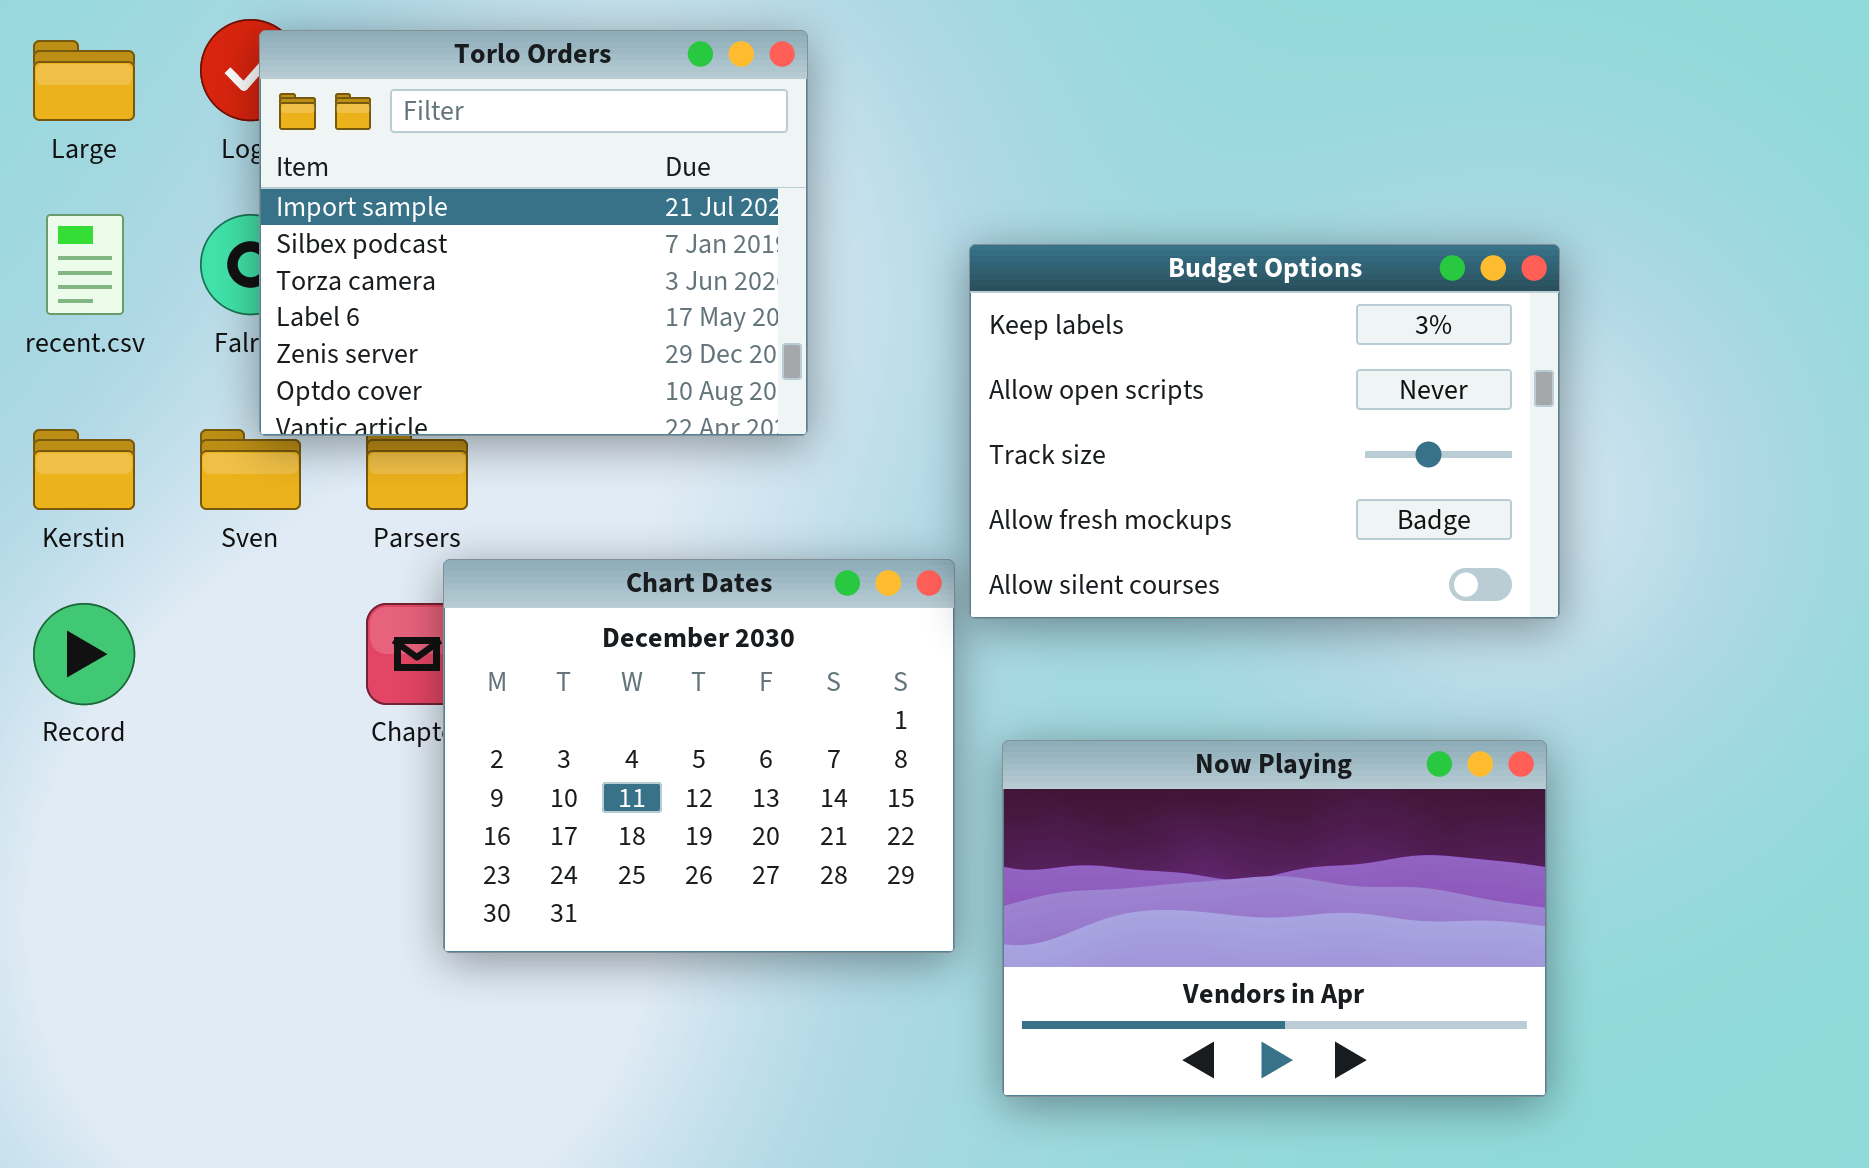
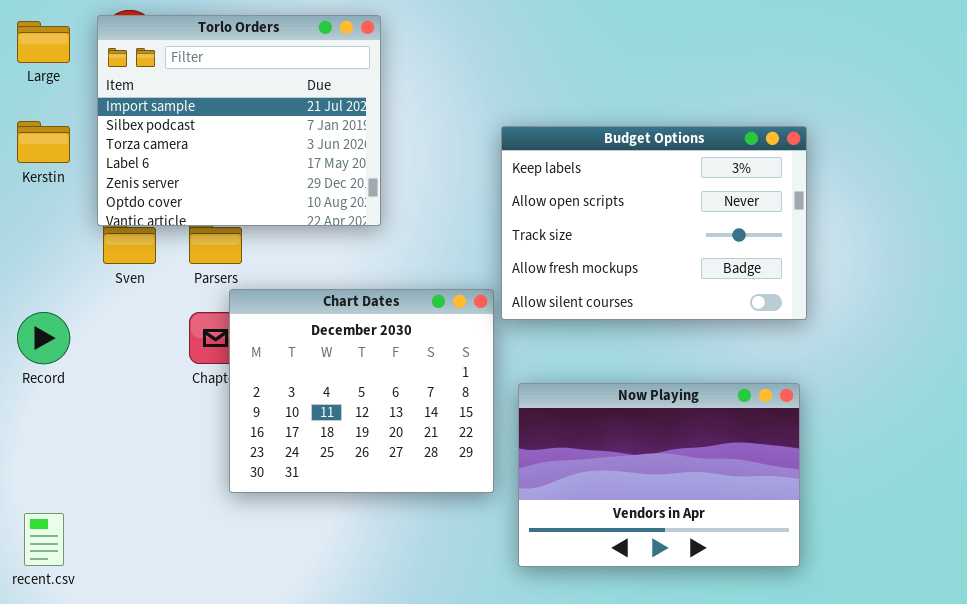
Torlo Orders: [259,30,808,436] -> [97,15,381,226], moved
recent.csv: [46,214,124,315] -> [24,513,64,566], moved
Kerstin: [33,429,135,510] -> [17,121,70,163], moved

